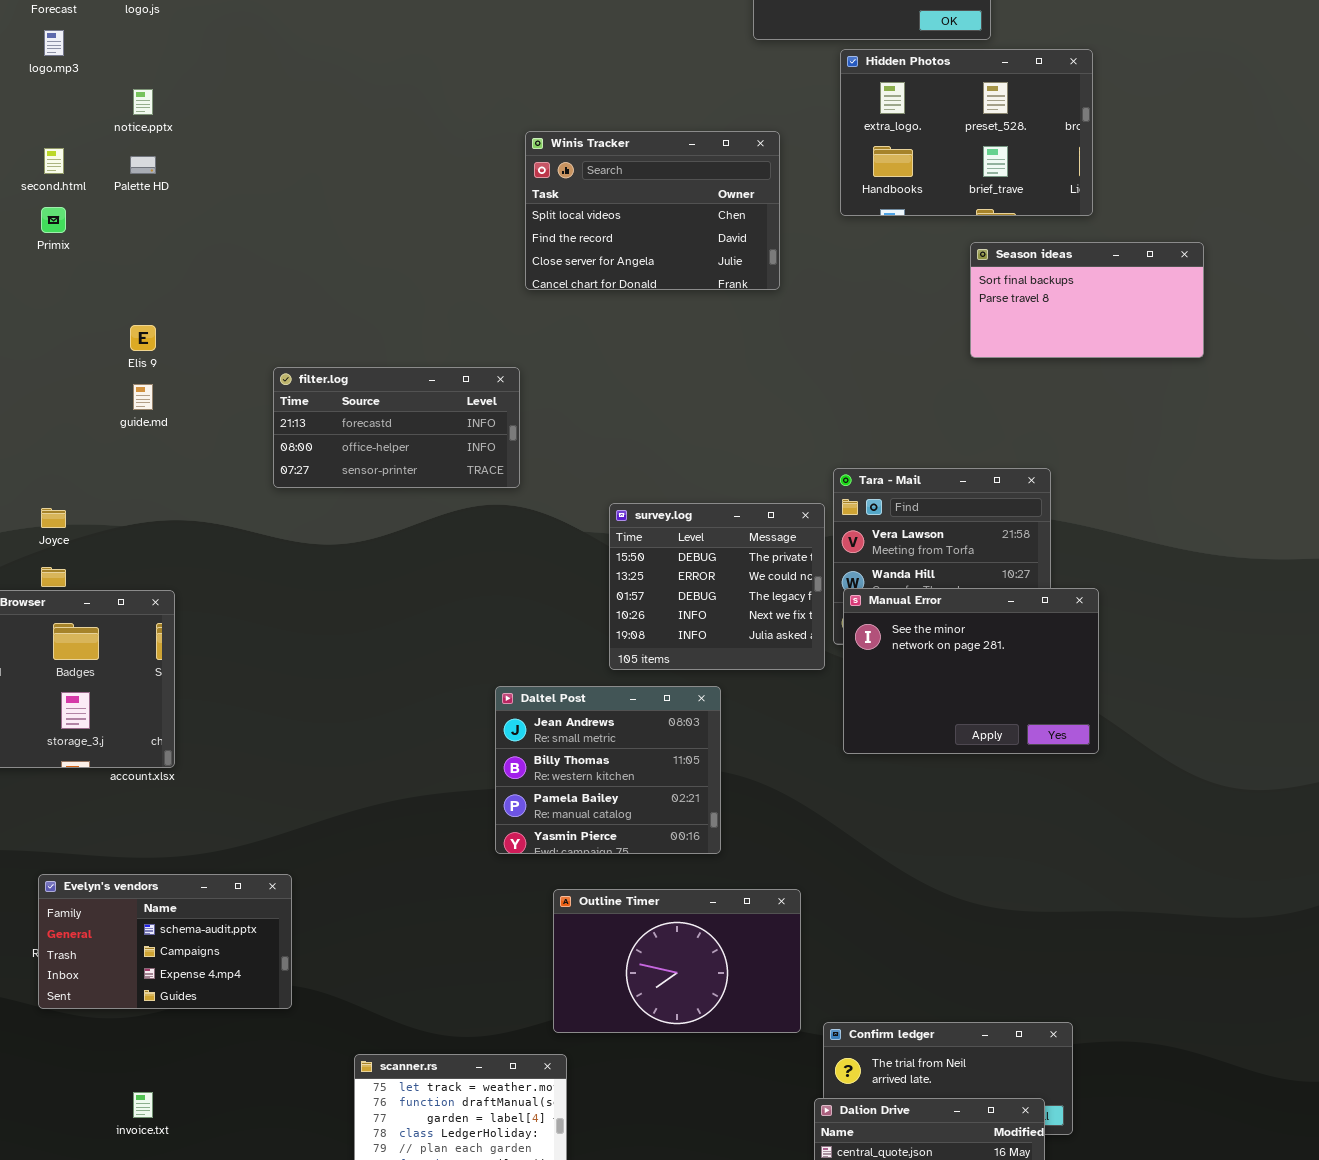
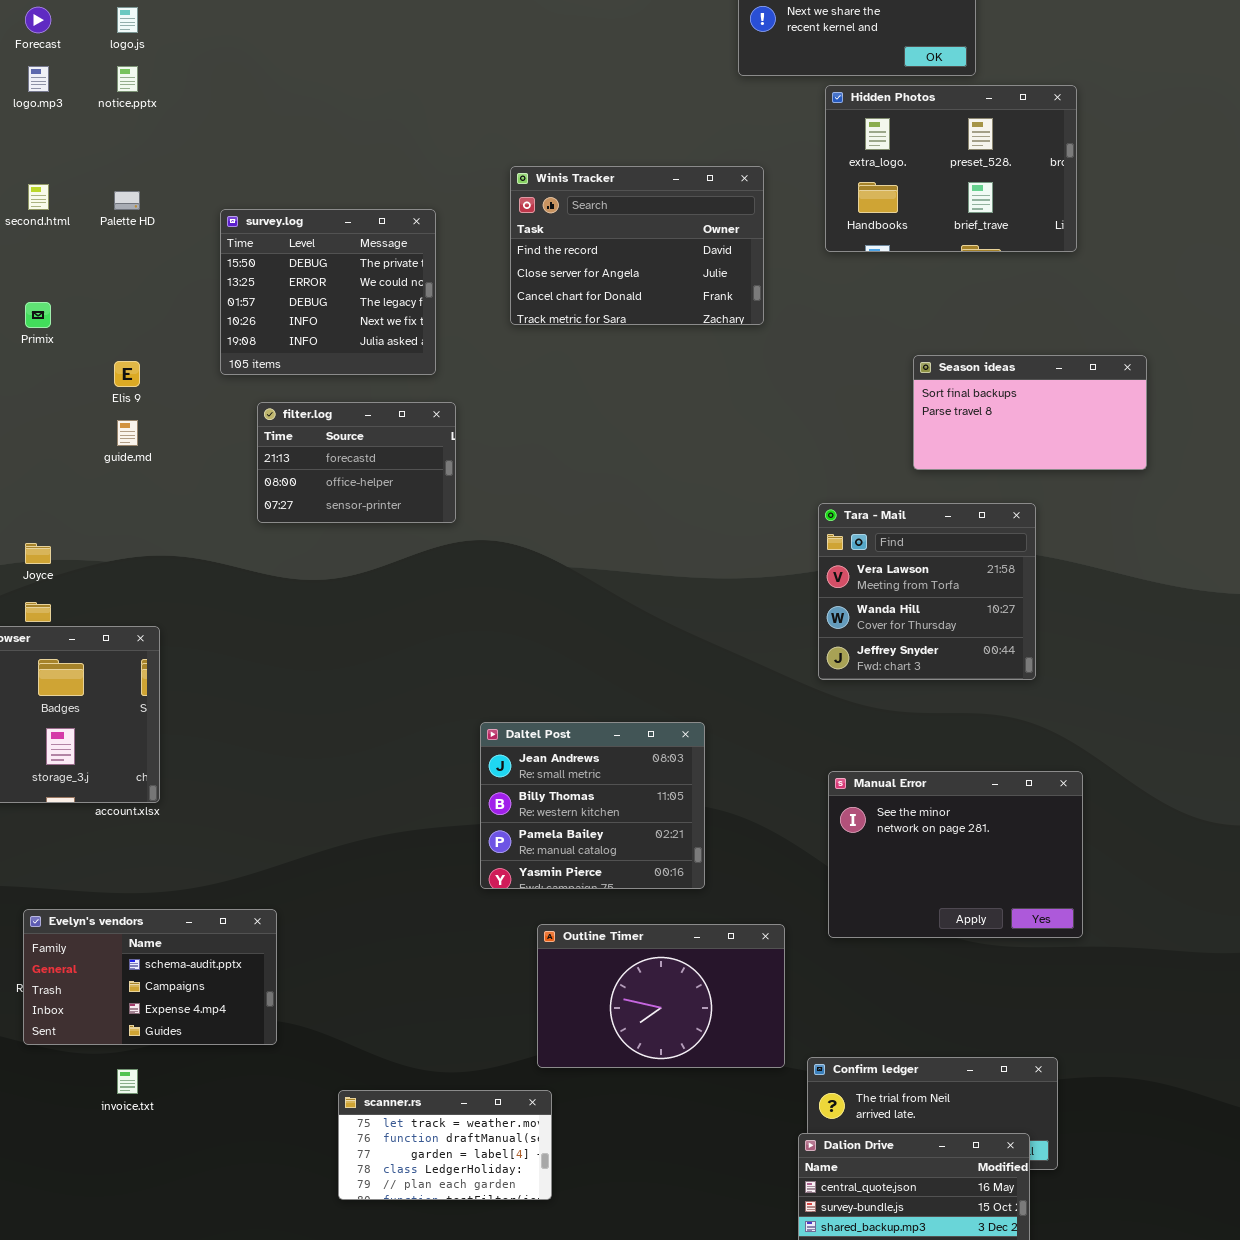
notice.pptx: [133,89,153,115] -> [117,66,138,92], moved
Winis Tracker: [525,131,780,290] -> [510,166,764,325], scrolled down 1 row
Primix: [41,207,66,233] -> [25,302,51,328], moved
Season ideas: [970,242,1204,358] -> [913,355,1147,470], moved
filter.log: [273,367,520,488] -> [257,402,456,523], resized
survey.log: [609,503,825,670] -> [220,209,436,375], moved
Manual Error: [843,588,1099,754] -> [828,771,1083,938], moved
invoice.txt: [133,1092,153,1118] -> [117,1069,138,1094], moved

